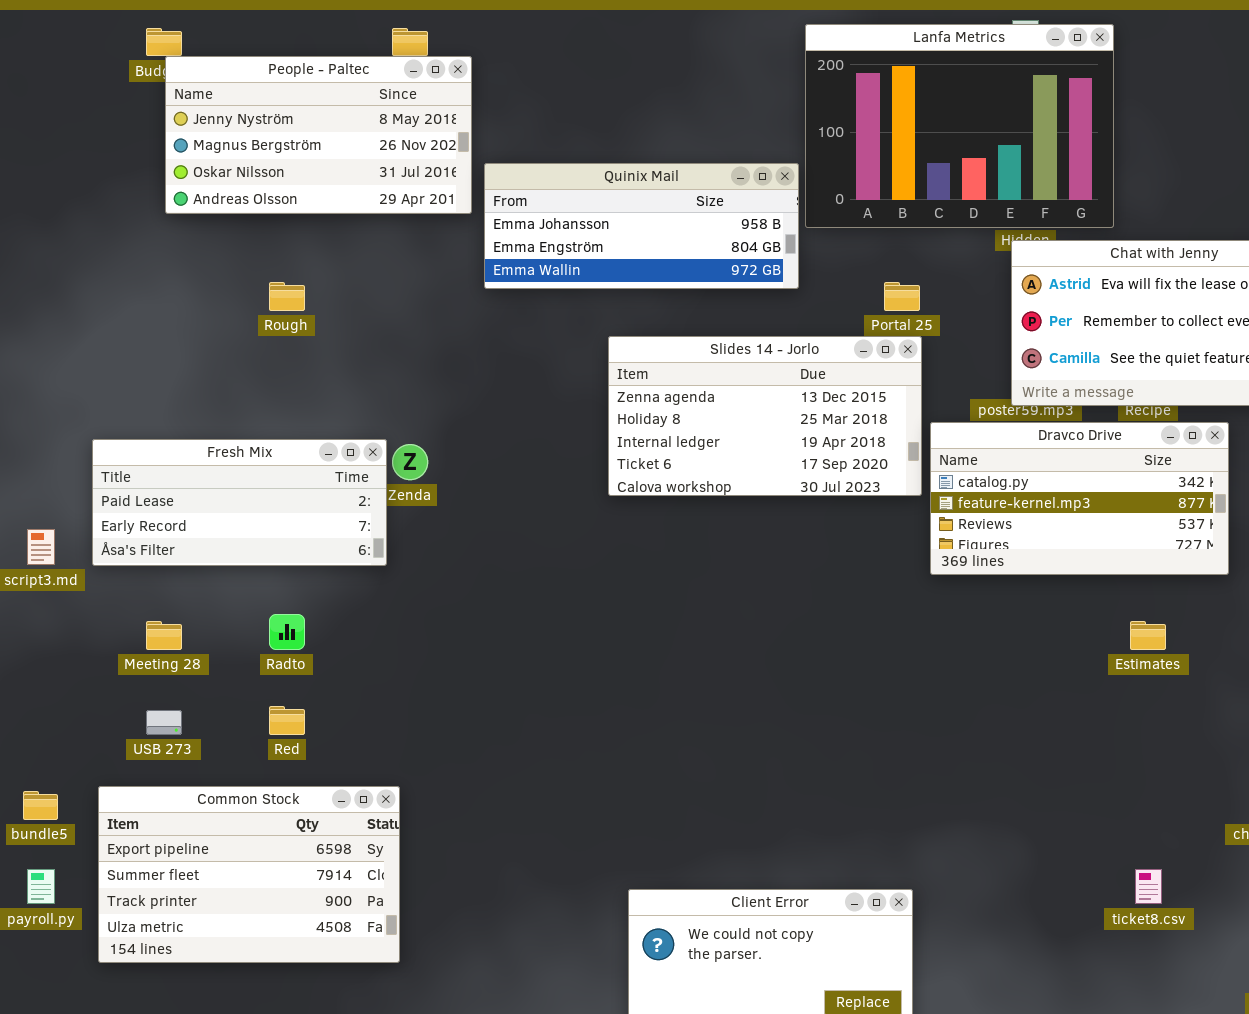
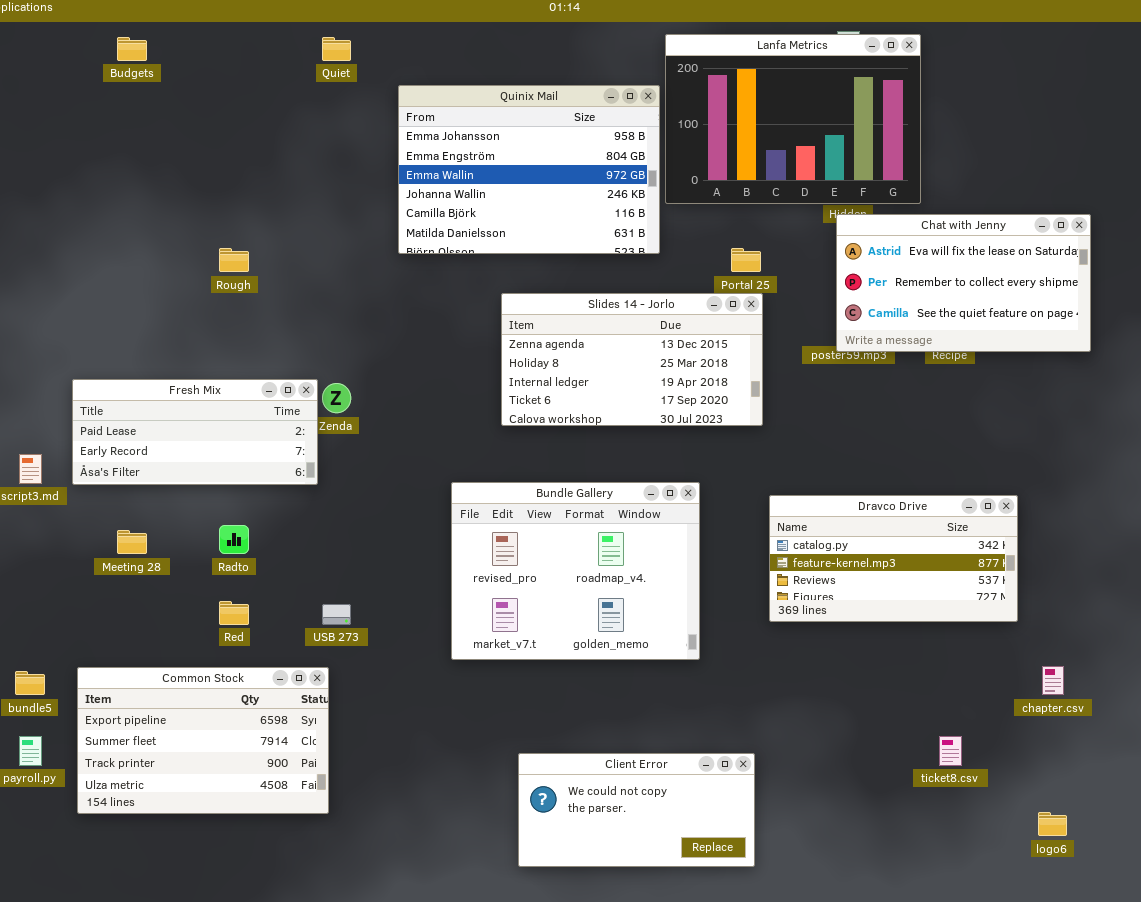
People - Paltec: [165,56,472,214] -> none, closed
Quinix Mail: [484,163,799,289] -> [398,85,660,254], resized
Dravco Drive: [930,422,1229,575] -> [769,495,1018,622], moved
Bundle Gallery: none -> [451,482,700,660], opened
USB 273: [146,710,182,735] -> [322,604,351,625], moved

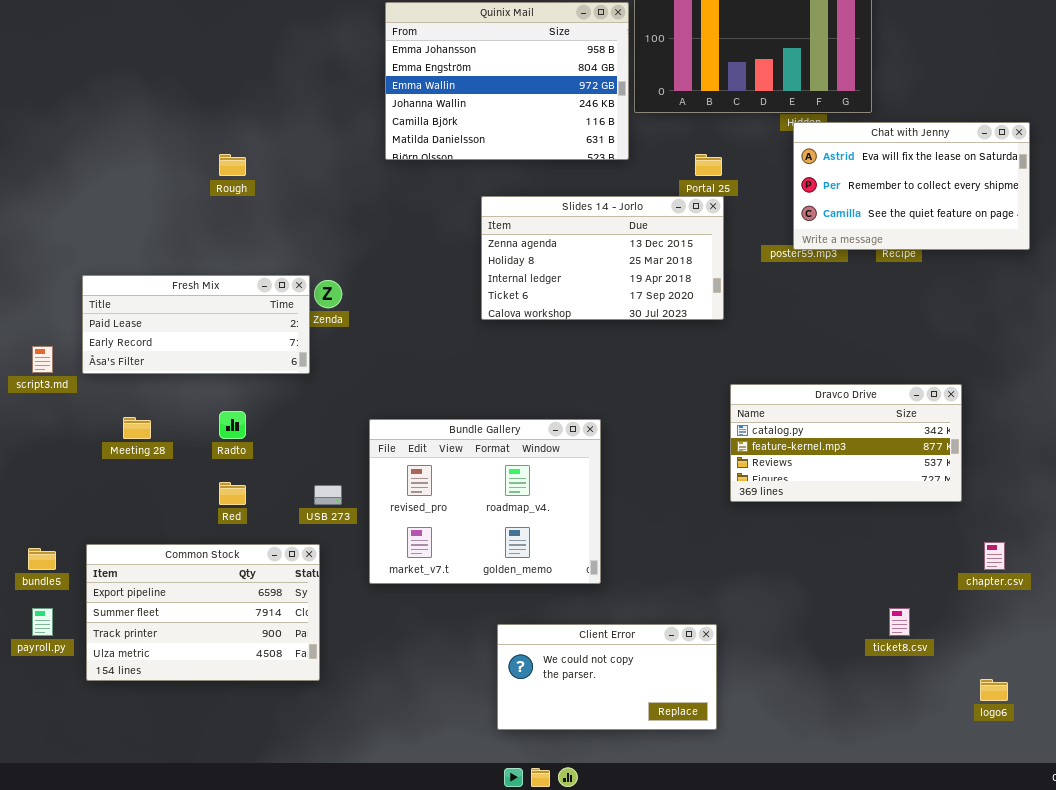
Bundle Gallery: [451,482,700,660] -> [369,419,601,584], moved

